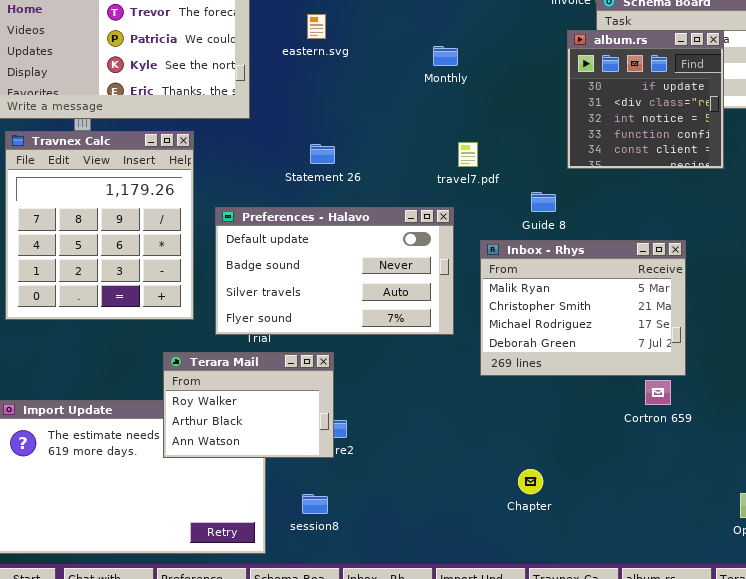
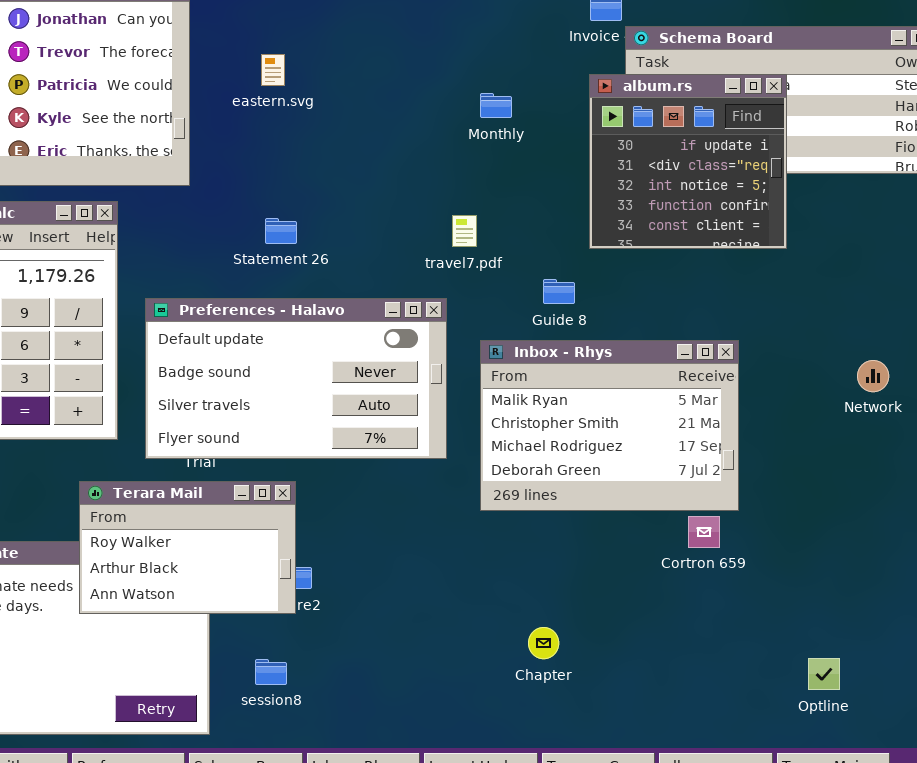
Monthly: [433,46,458,66] -> [480,93,512,118], moved

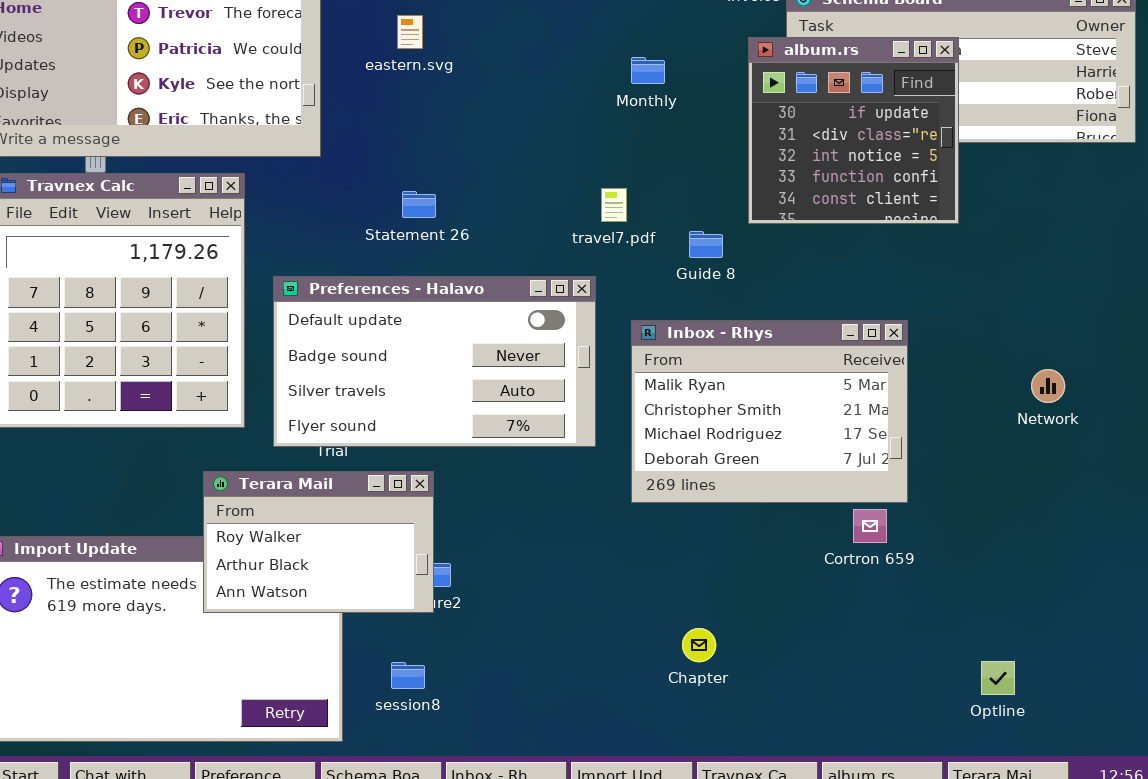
Guide 8: [543,279,575,304] -> [689,231,723,258], moved
Network: [857,360,889,392] -> [1031,369,1065,403], moved

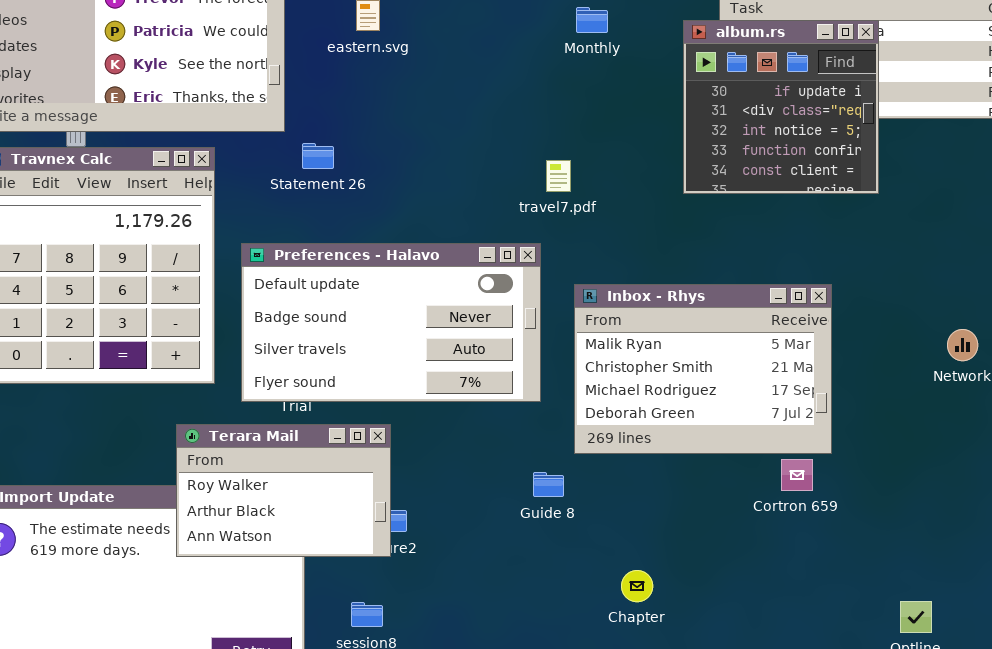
Monthly: [631,57,665,84] -> [576,7,608,33], moved
Statement 26: [402,191,436,218] -> [302,143,334,169], moved
Guide 8: [689,231,723,258] -> [533,472,564,497], moved

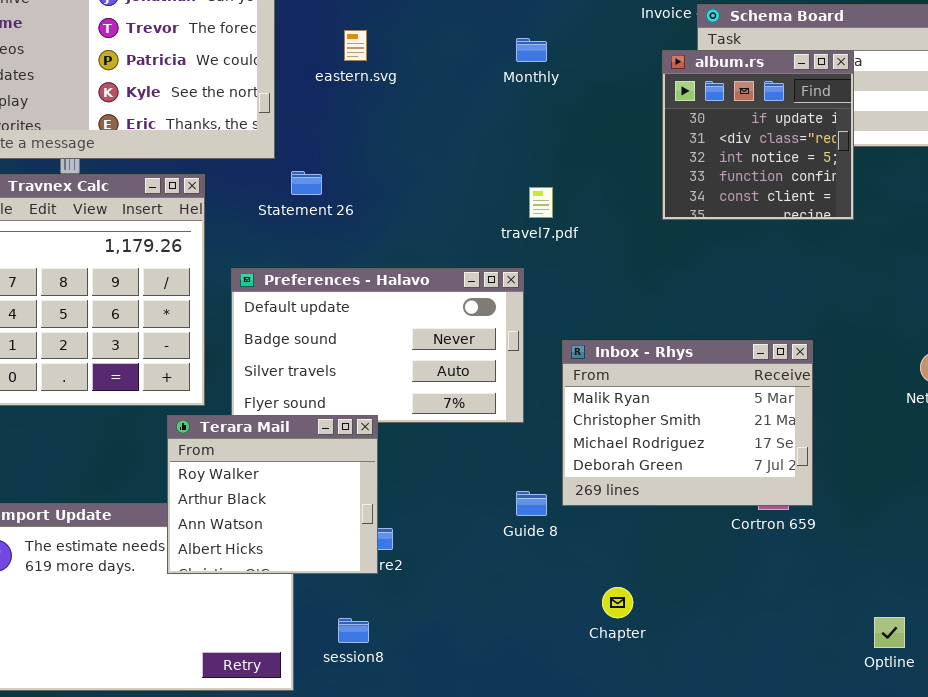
Monthly: [576,7,608,33] -> [516,38,547,62], moved
Inbox - Rhys: [574,284,832,454] -> [562,340,813,506], moved
Terara Mail: [176,424,391,557] -> [167,415,378,574], resized

